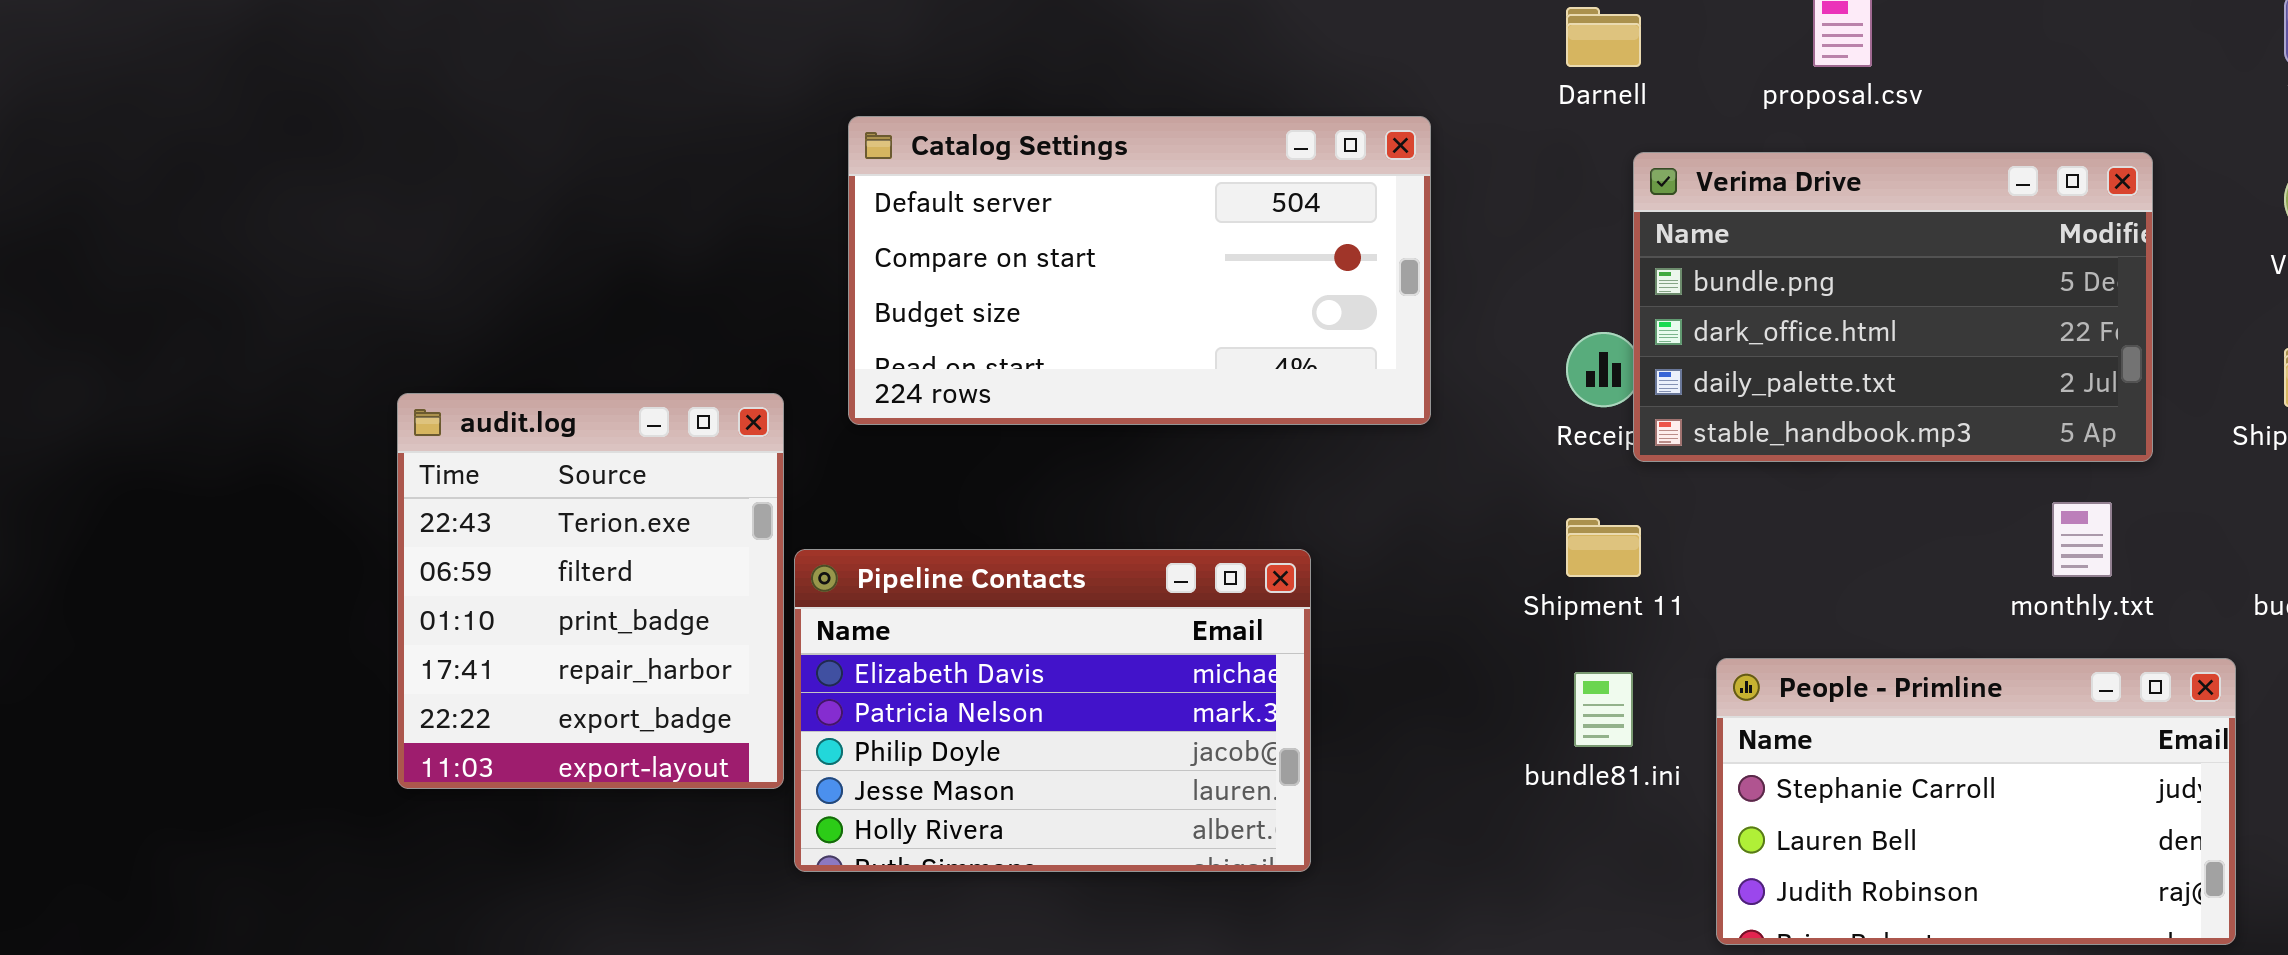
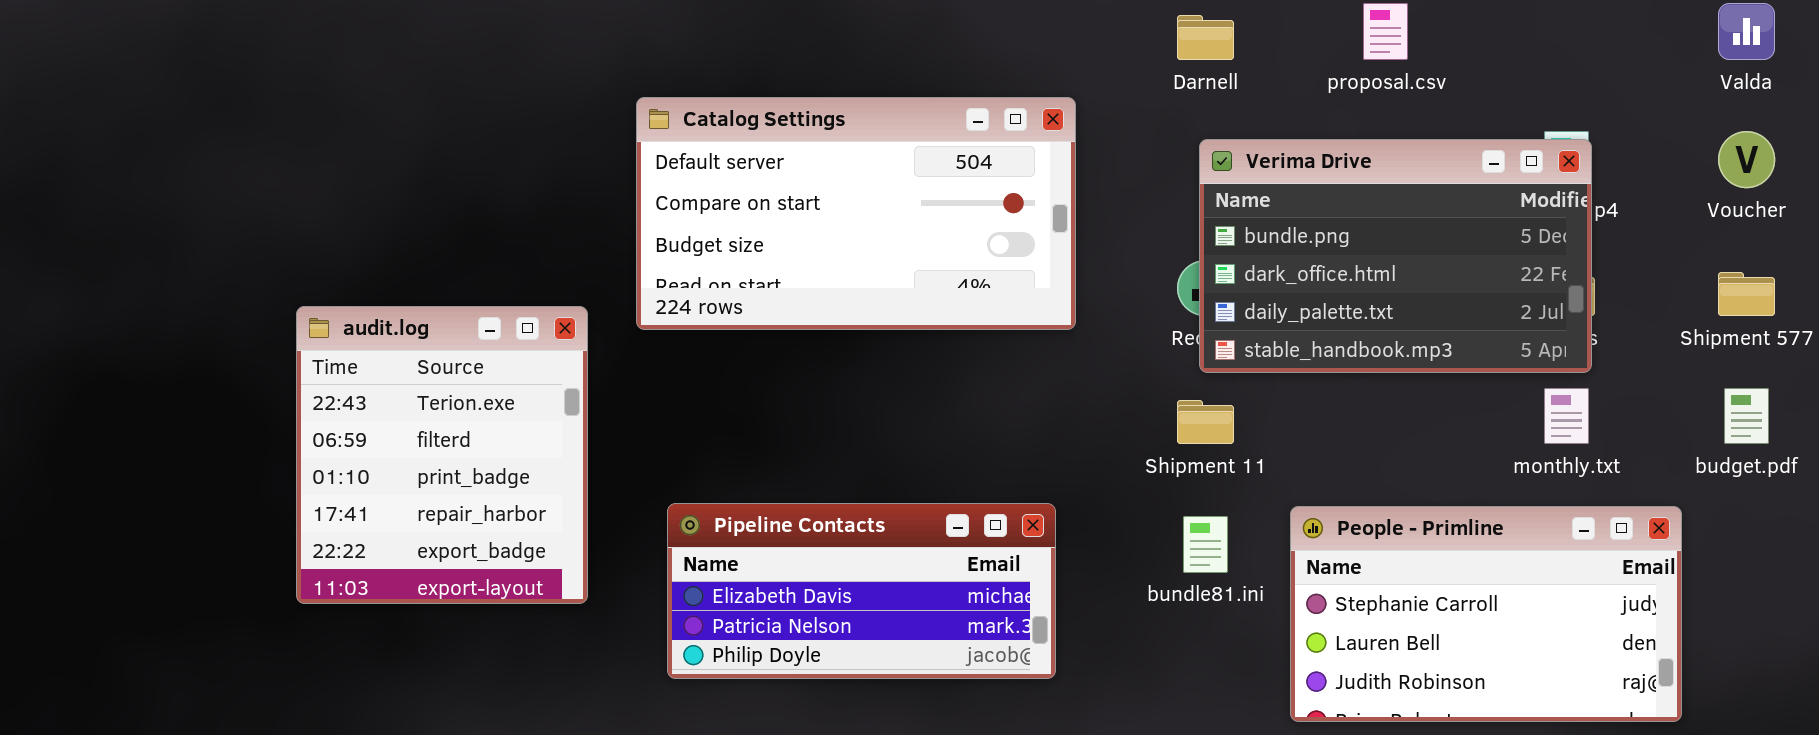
Verima Drive: [1633,152,2153,462] -> [1199,139,1592,373], moved
Pipeline Contacts: [794,549,1311,872] -> [667,503,1056,679], moved, resized

